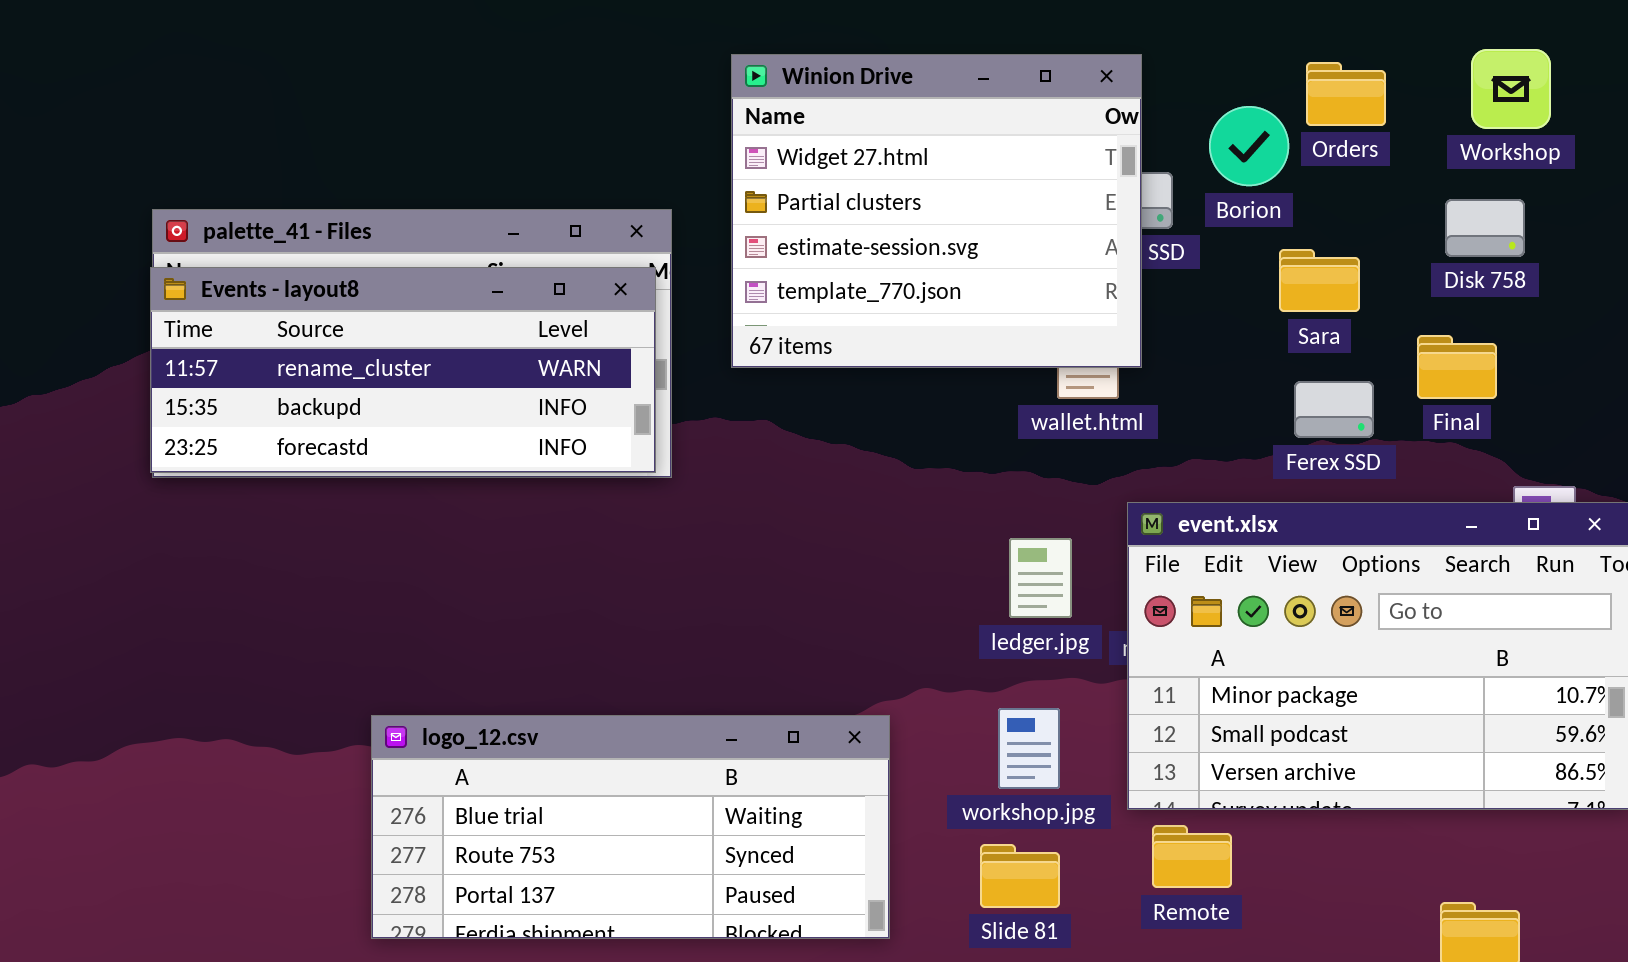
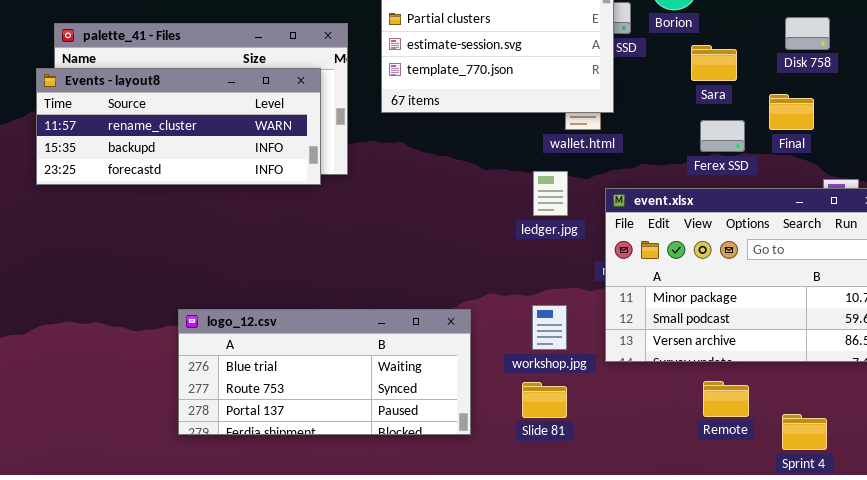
Events - layout8: [150,267,656,473] -> [36,68,321,185], moved
ledger.jpg: [1009,538,1072,618] -> [533,171,568,216], moved
Remote: [1152,825,1232,888] -> [703,381,749,417], moved

